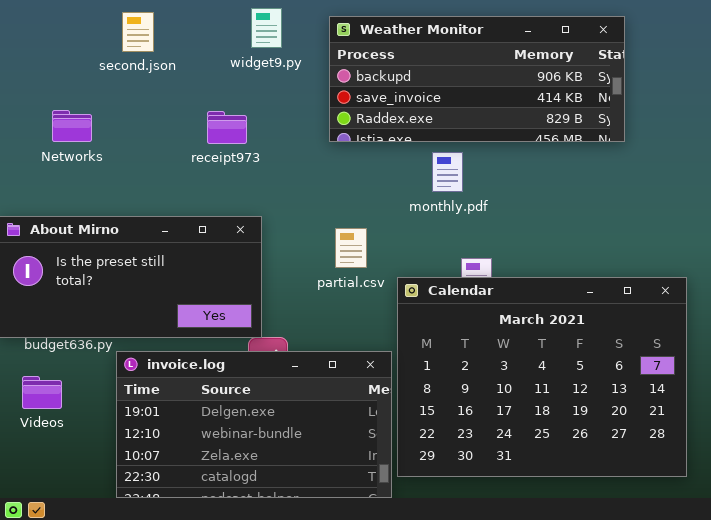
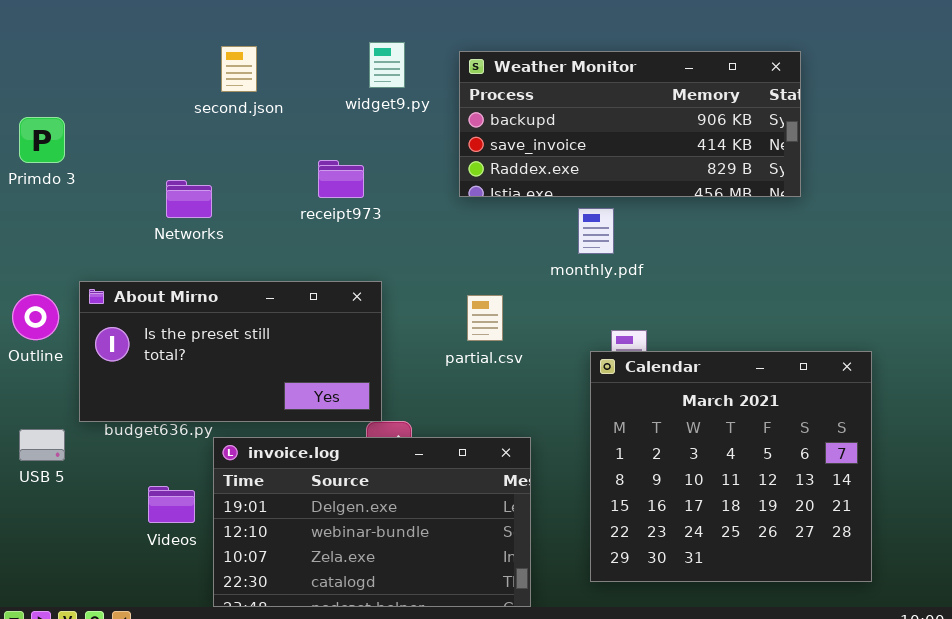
Networks: [52,110,92,142] -> [166,180,212,218], moved
Calendar: [397,277,687,477] -> [590,351,872,582], resized
Videos: [22,376,62,409] -> [148,486,195,523], moved

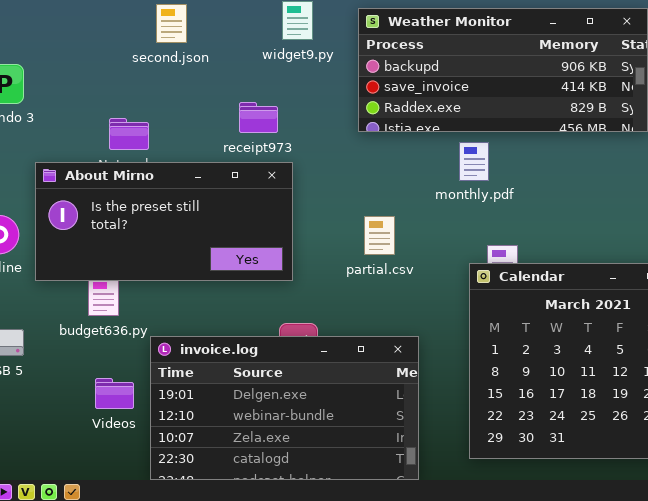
About Mirno: [79,281,382,422] -> [35,162,293,281], moved

